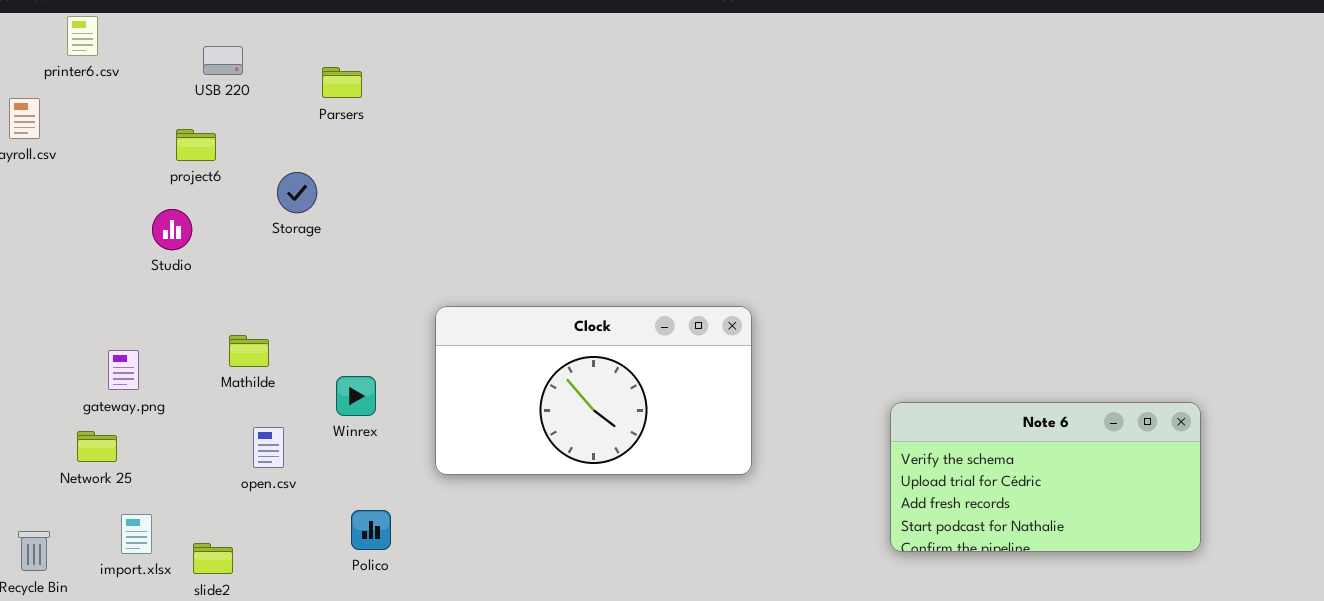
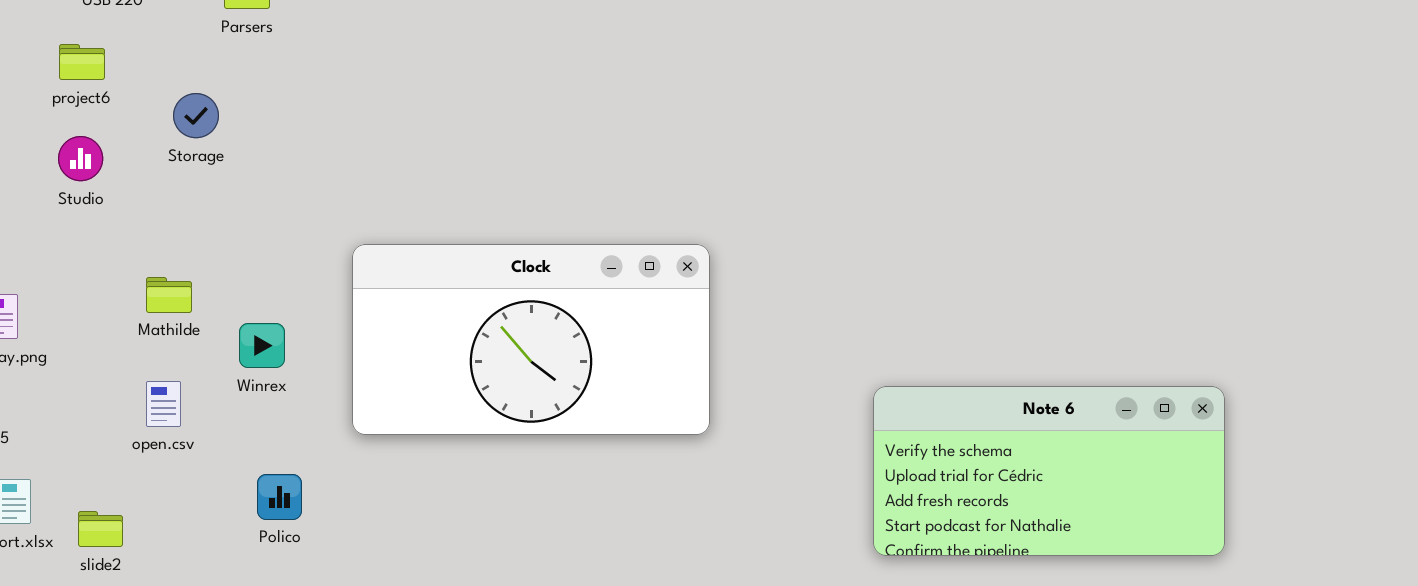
Studio: [152,209,192,250] -> [58,136,103,181], moved
Mathilde: [229,335,269,367] -> [146,277,192,313], moved
Note 6: [890,402,1201,552] -> [873,386,1225,556], moved

